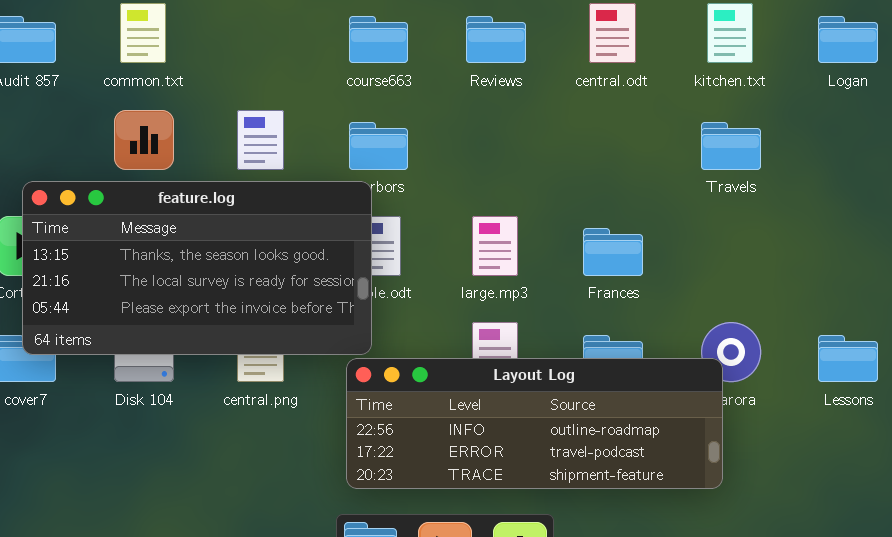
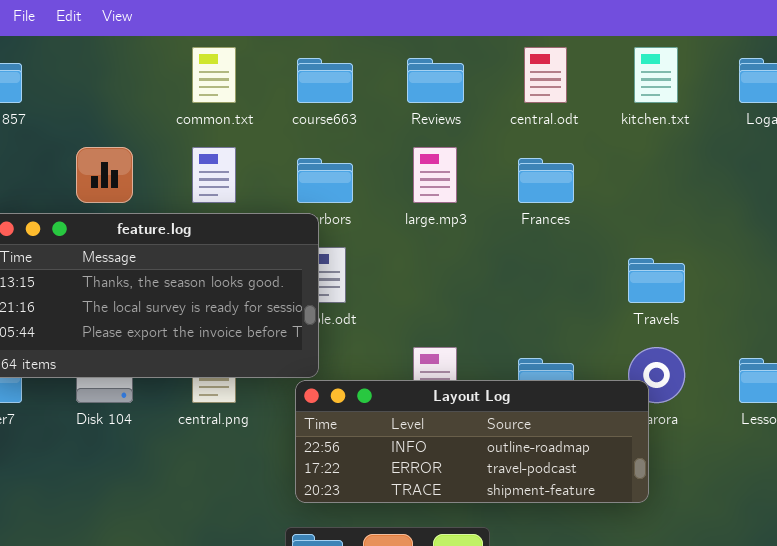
common.txt: [120,3,166,63] -> [192,47,236,103], moved
Travels: [701,122,761,170] -> [628,258,685,303], moved
large.mp3: [472,216,518,276] -> [413,147,457,203], moved
Frances: [583,228,643,276] -> [518,158,574,203], moved

